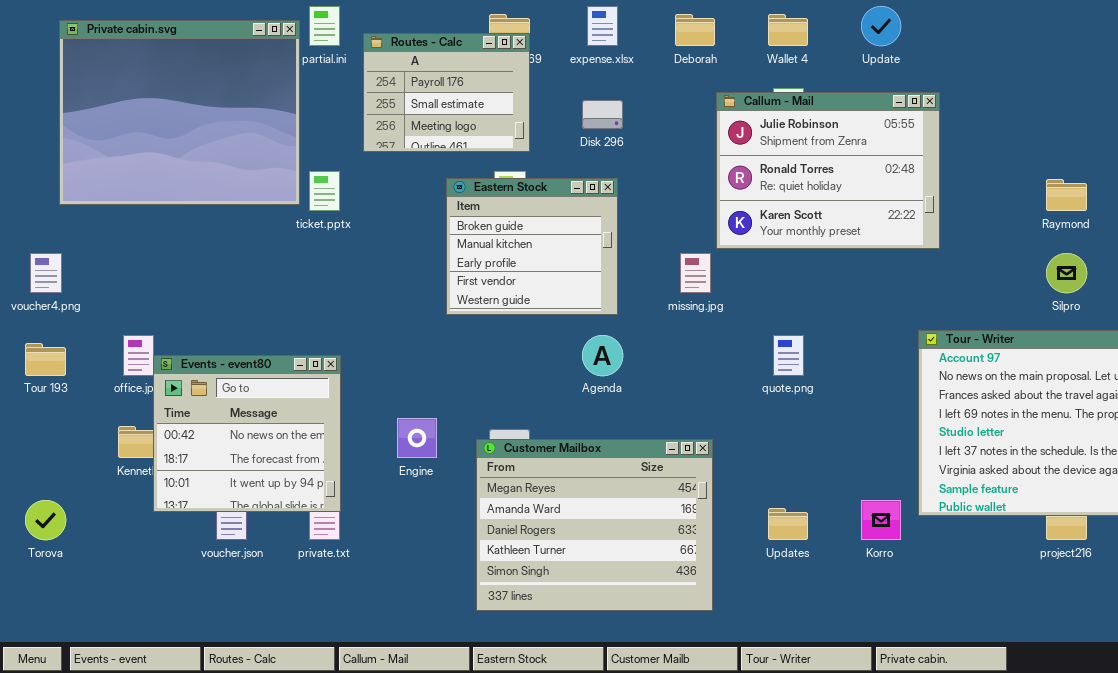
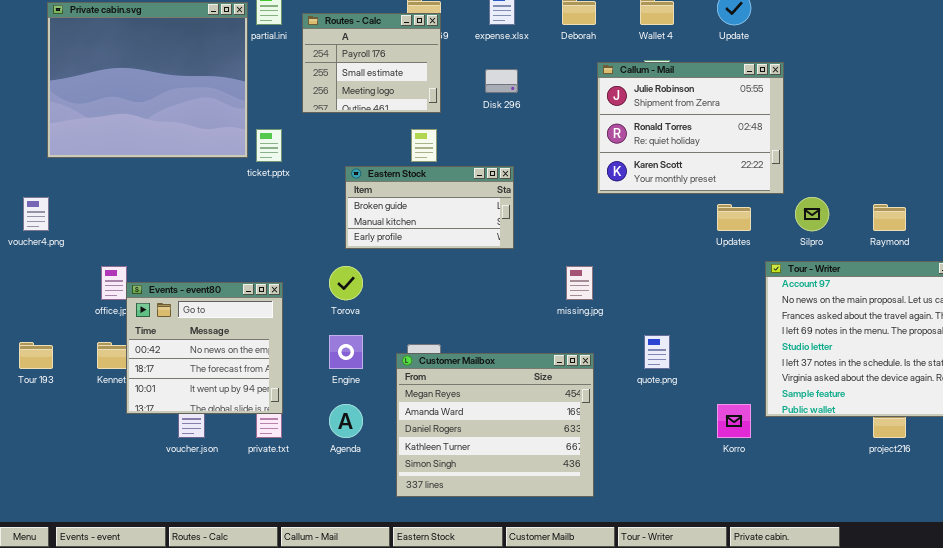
Eastern Stock: [446,178,618,315] -> [345,166,514,249], resized
Raymond: [1046,179,1087,211] -> [873,204,906,231], moved
missing.jpg: [680,253,711,293] -> [566,266,593,300], moved
Silpro: [1046,253,1087,293] -> [795,197,829,231], moved
Agenda: [582,335,623,376] -> [329,404,363,438], moved
quote.png: [773,335,804,376] -> [644,335,670,369], moved
Tour 193: [25,343,66,376] -> [19,342,53,369], moved
Torova: [25,500,66,540] -> [329,266,363,300], moved
Updates: [768,508,808,540] -> [717,204,751,231], moved

